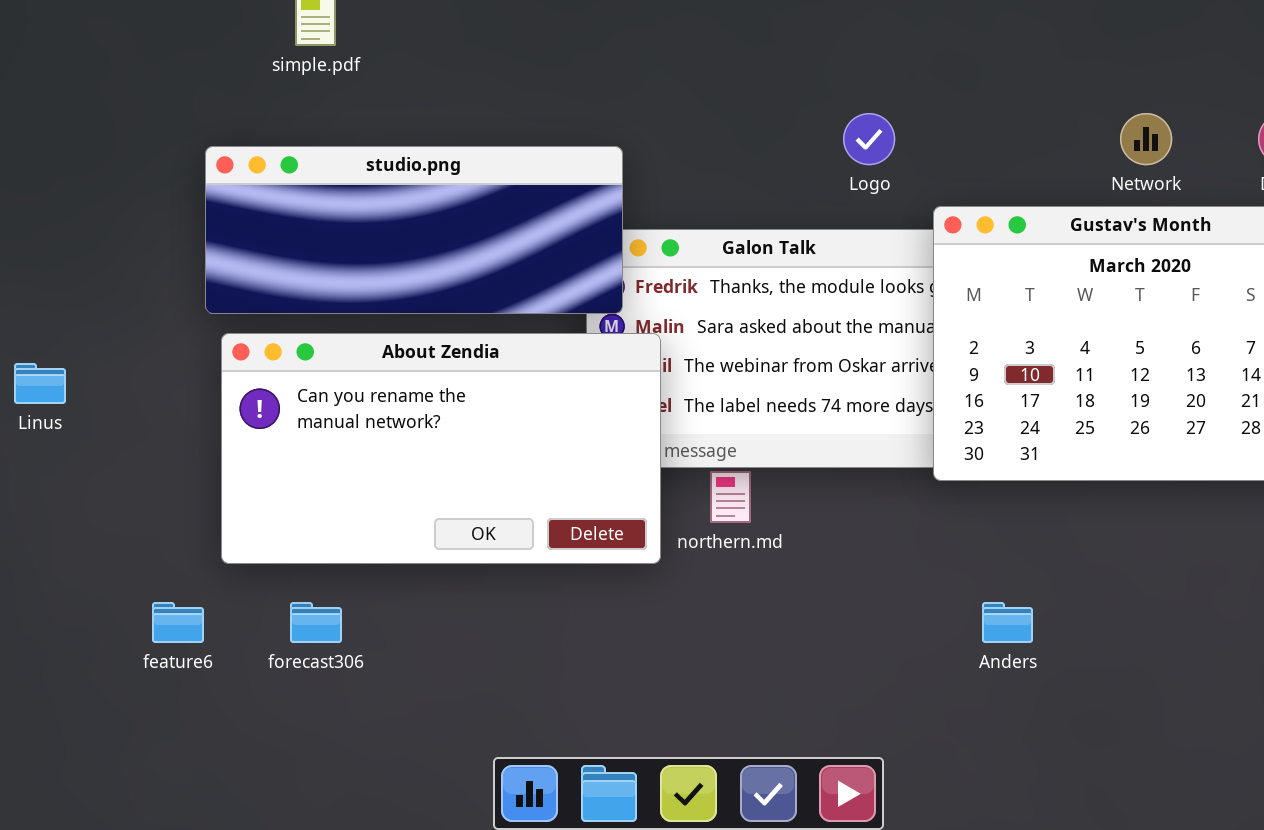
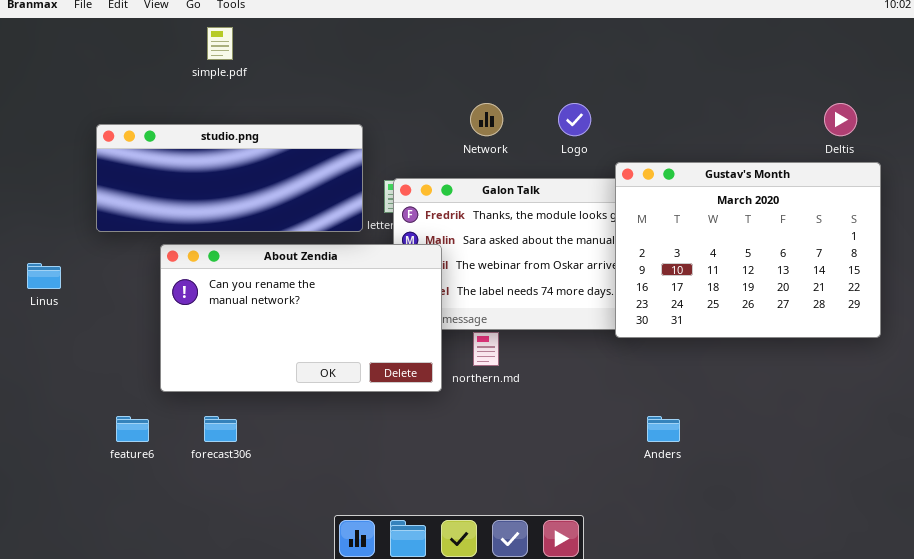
Network: [1120,113,1172,165] -> [470,103,503,136], moved
studio.png: [205,146,623,314] -> [96,124,363,232], moved

